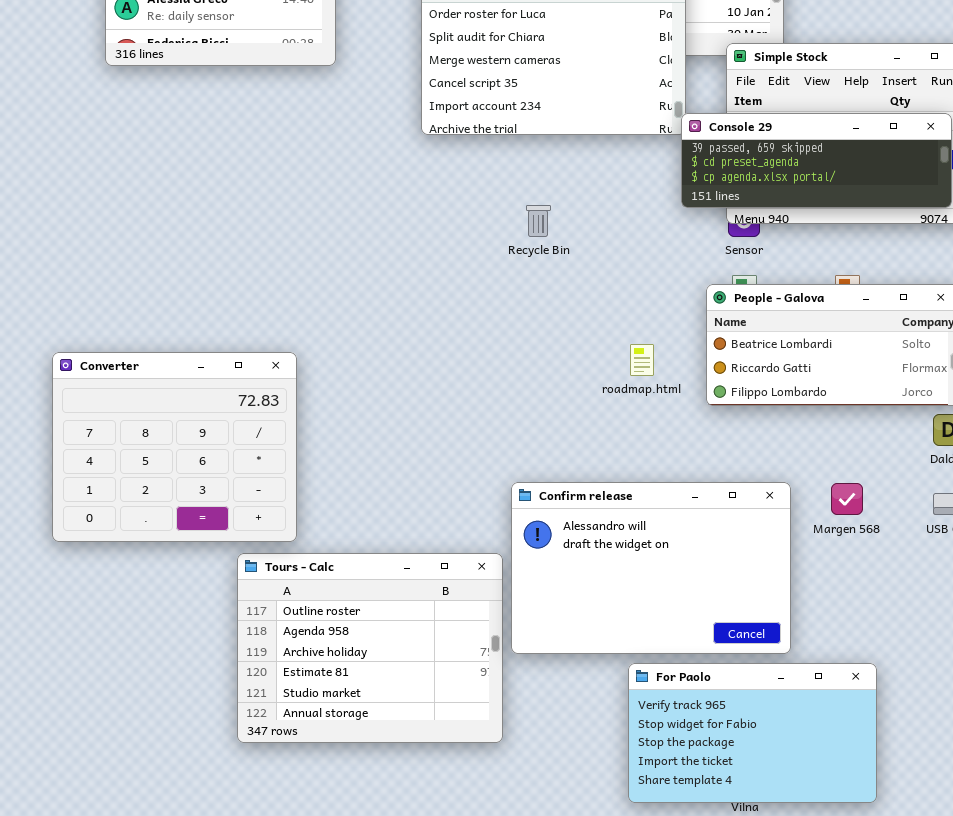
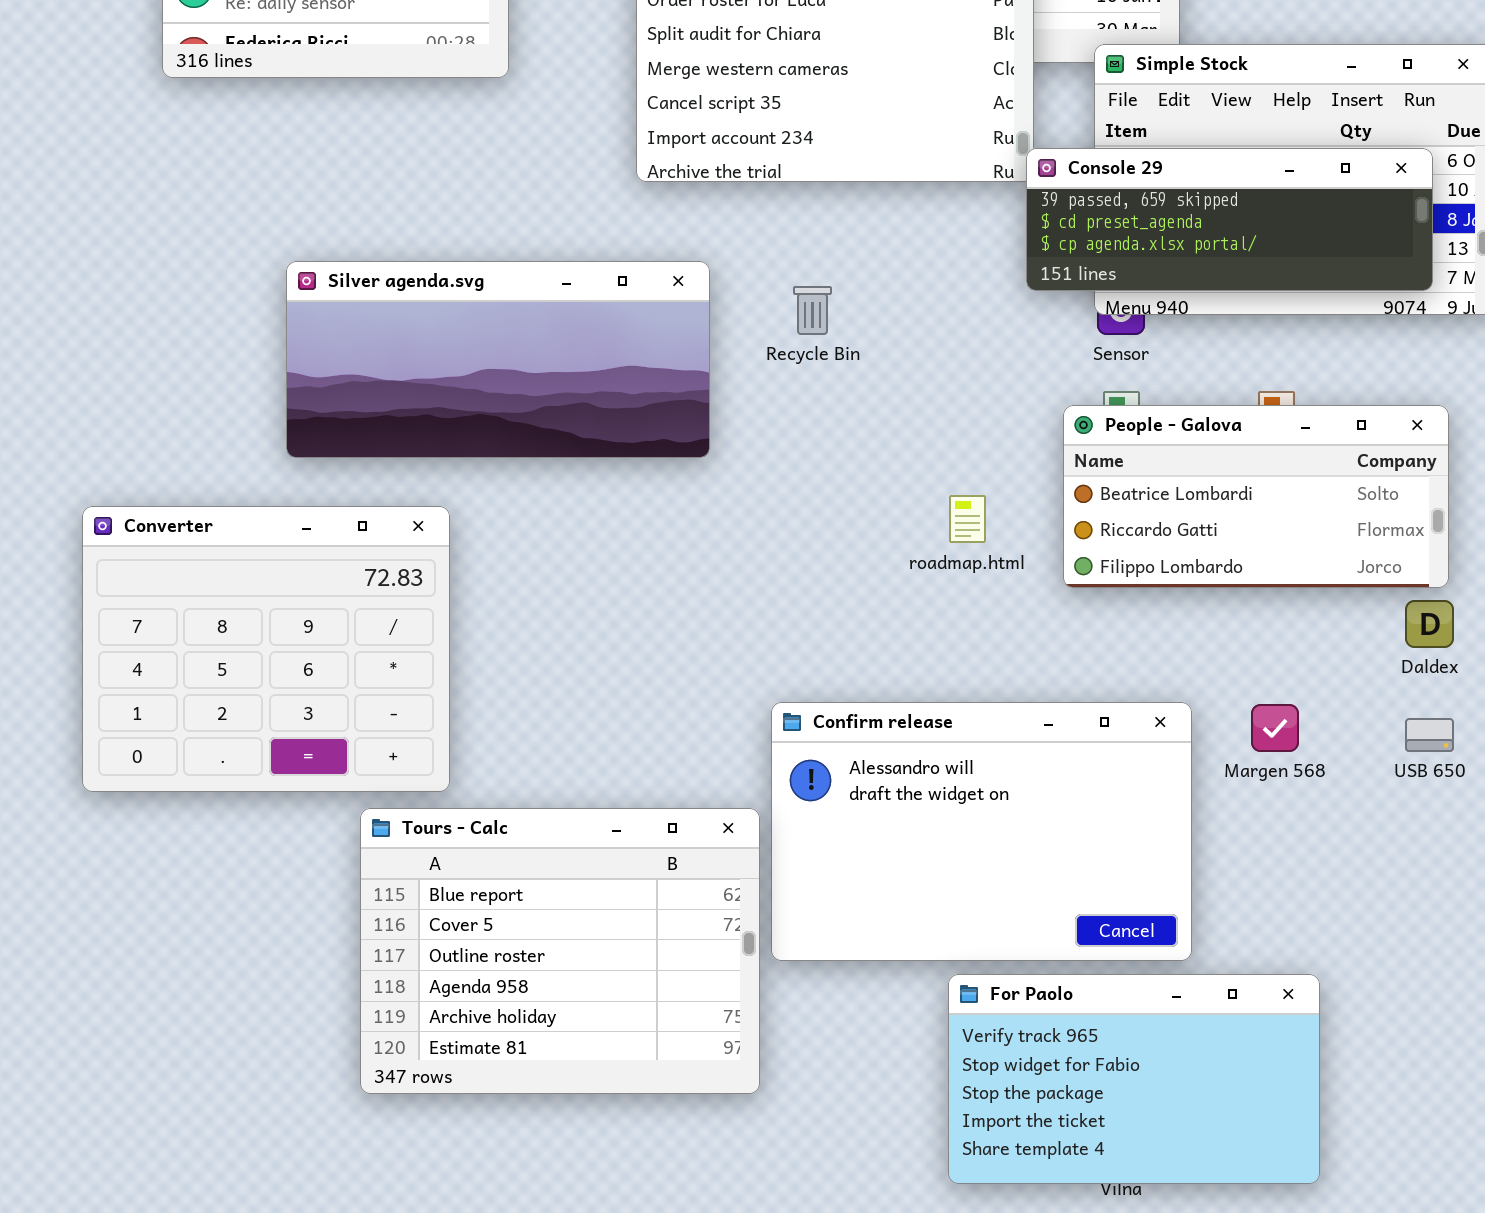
Silver agenda.svg: none -> [286,261,710,458], opened
Tours - Calc: [237,553,503,743] -> [360,808,760,1094], scrolled up 2 rows

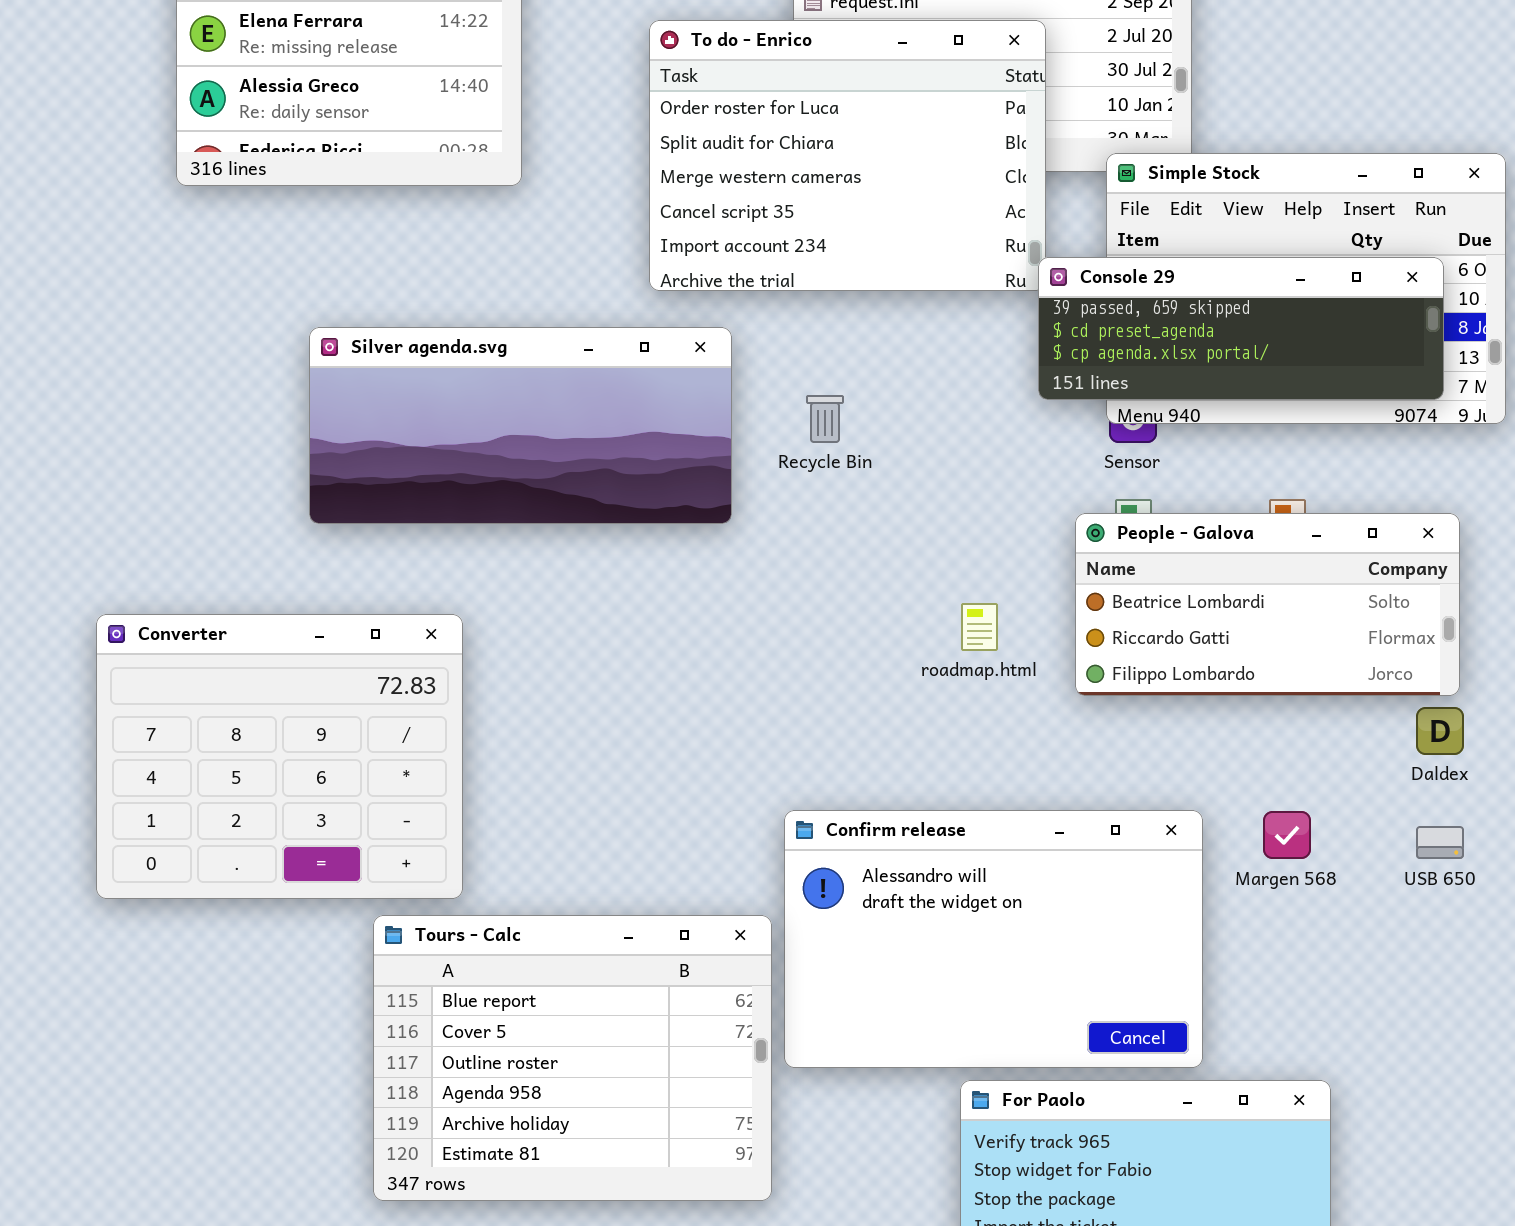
Silver agenda.svg: [286,261,710,458] -> [309,327,732,524], moved

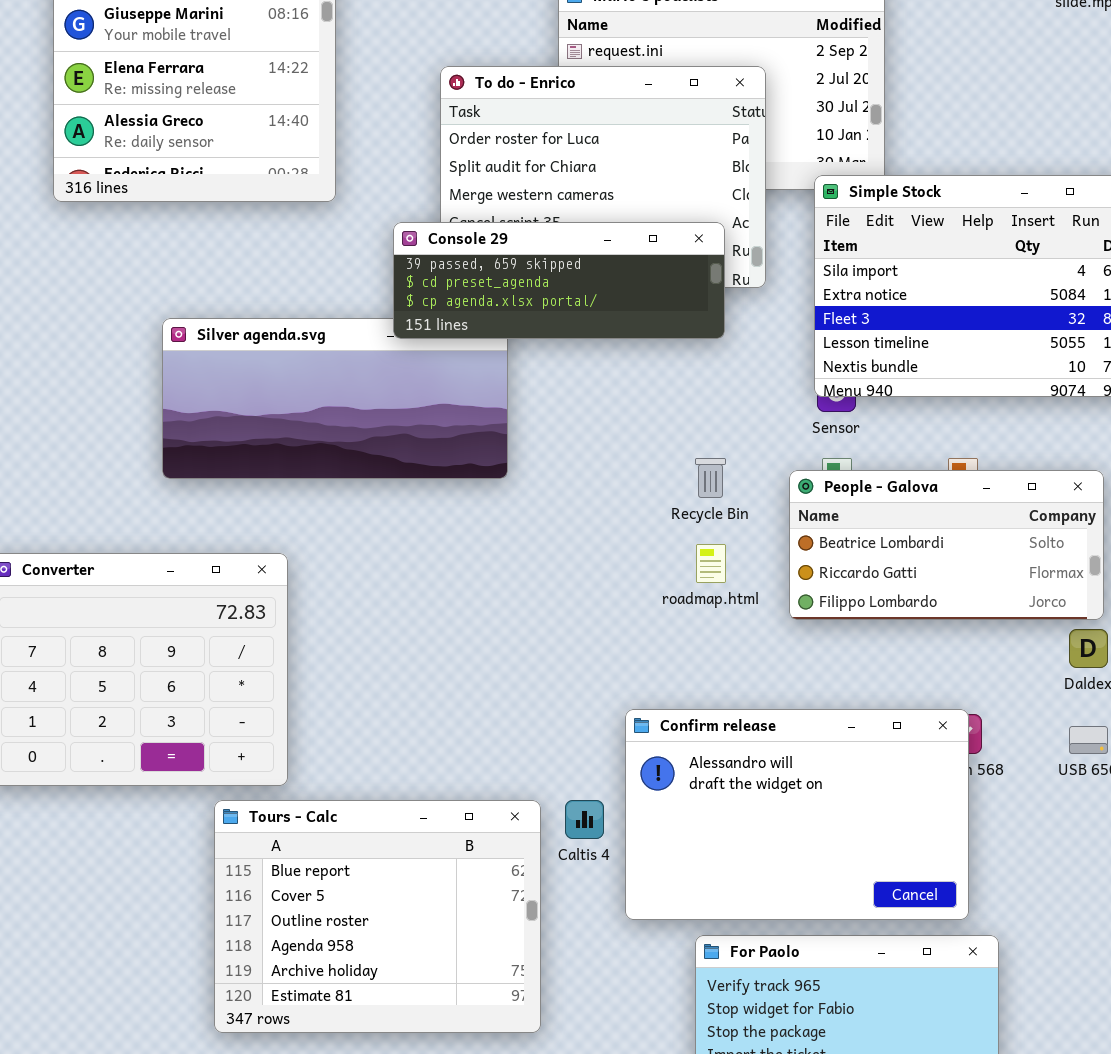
Console 29: [1038,257,1444,400] -> [393,222,725,339], moved
Recycle Bin: [806,395,844,443] -> [695,458,726,498], moved
Confirm release: [784,810,1203,1068] -> [625,709,969,920], moved

